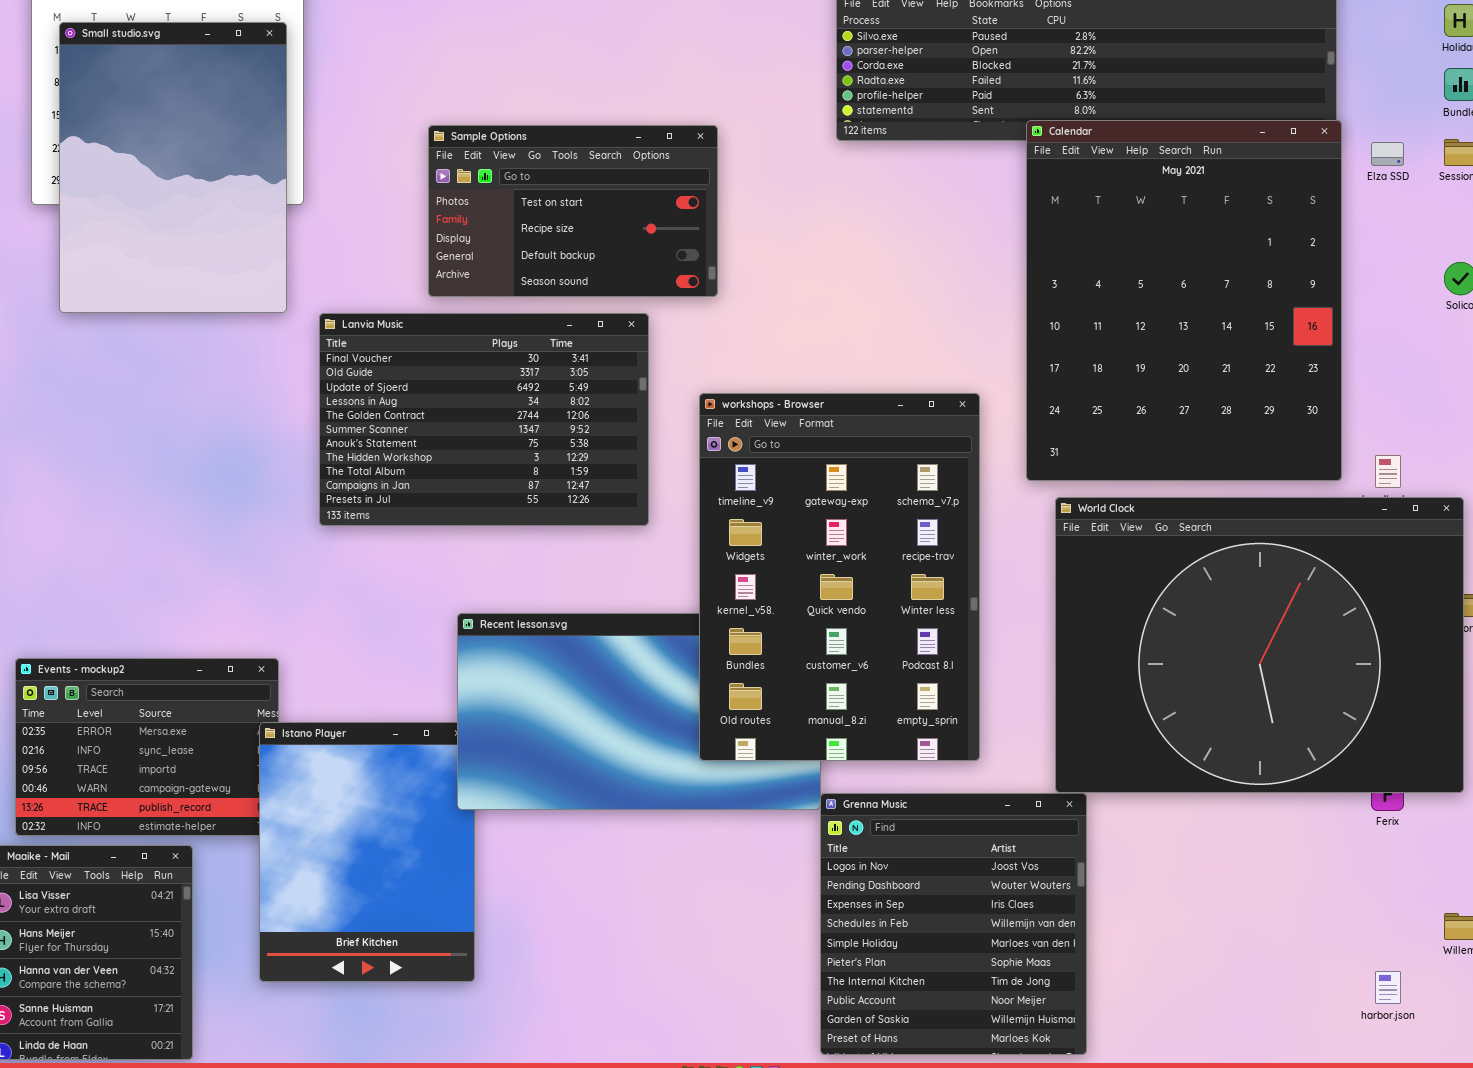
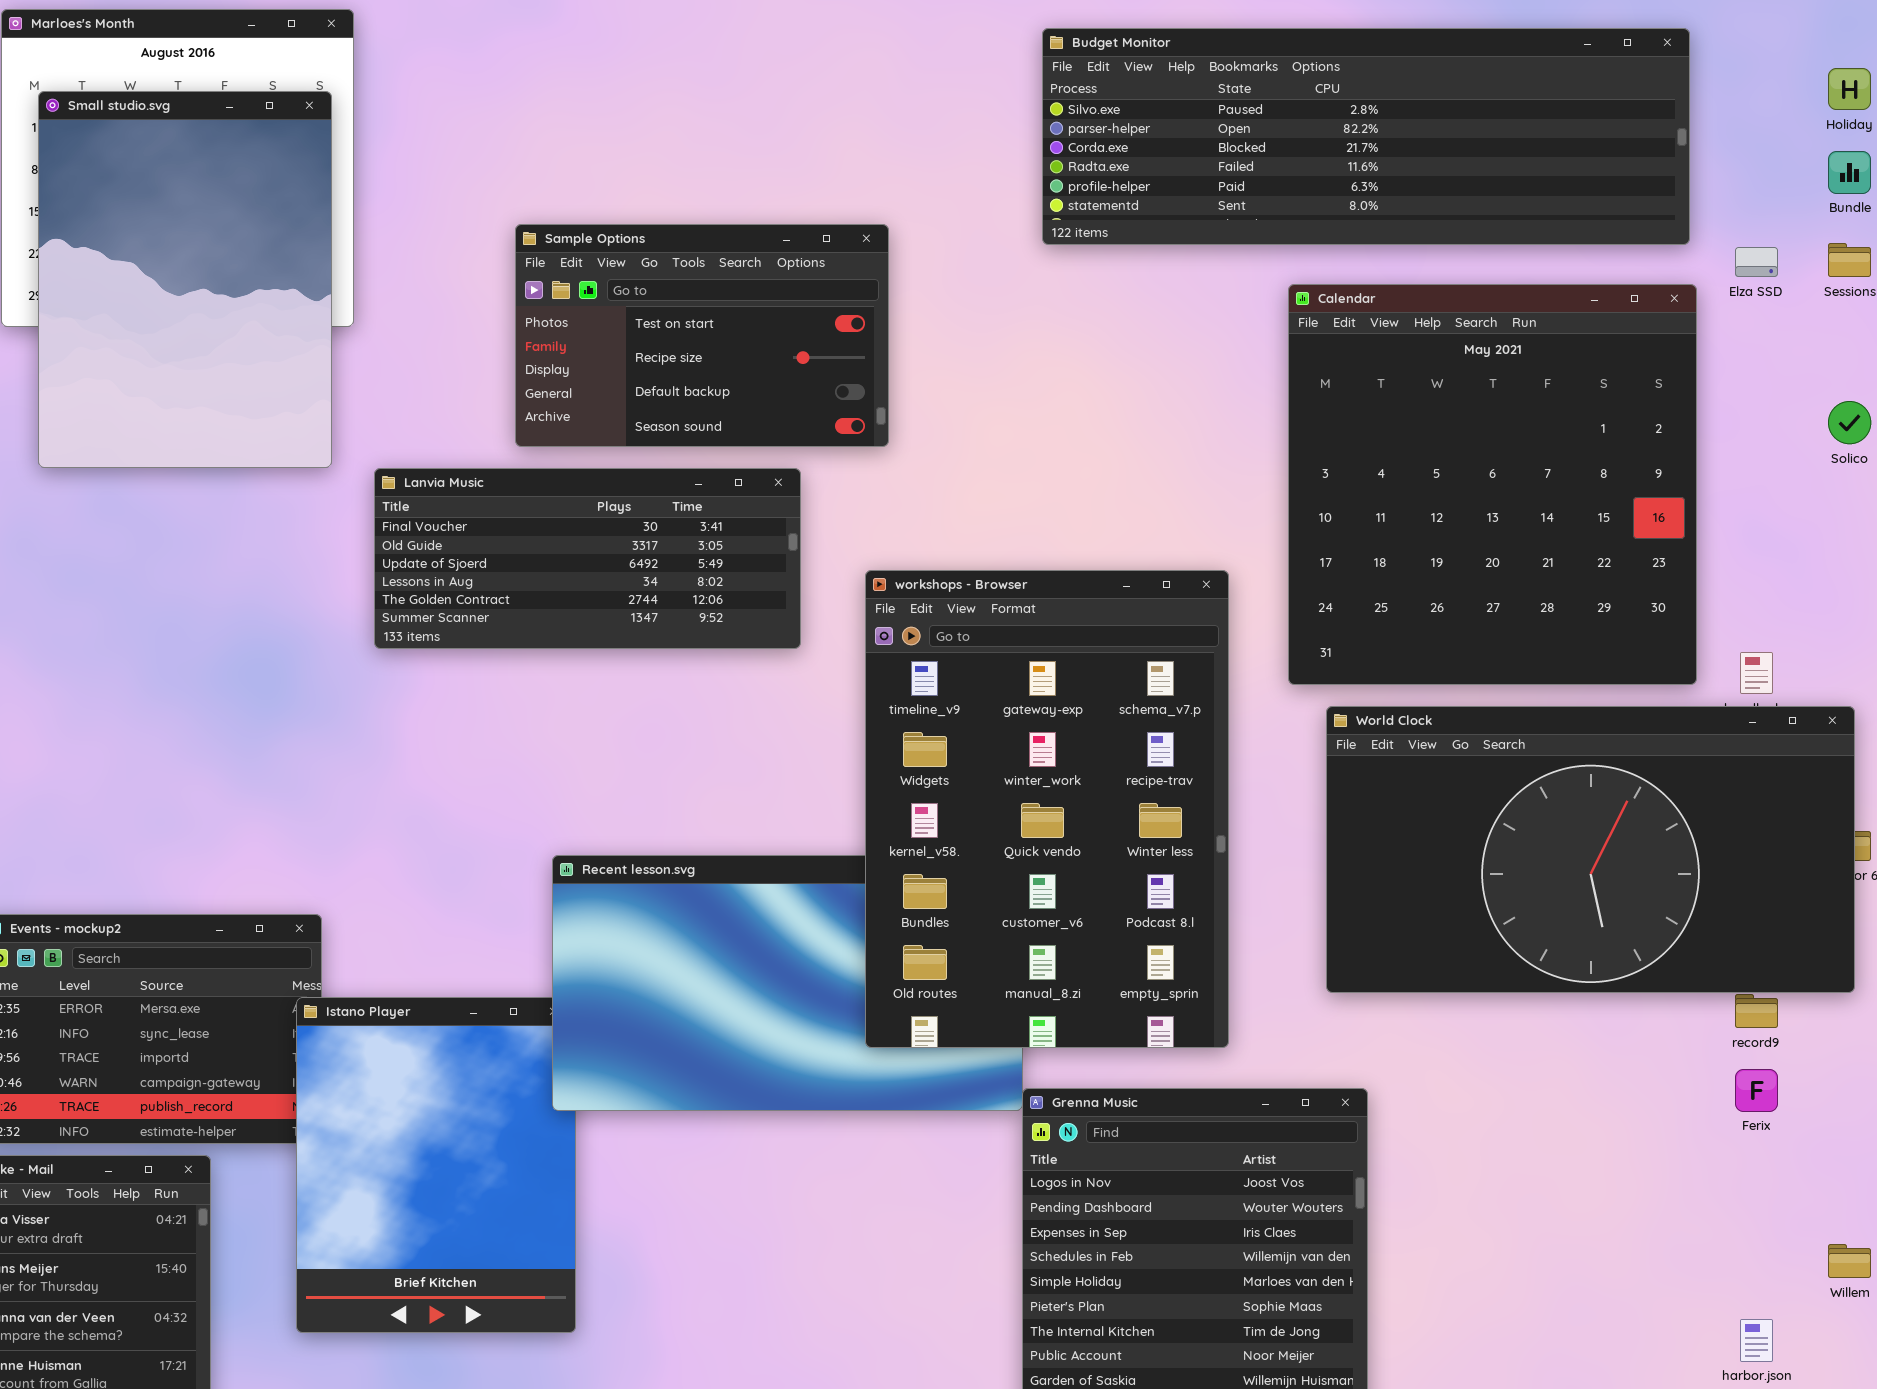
Calendar: [1026,120,1342,481] -> [1288,284,1697,685], resized
Lanvia Music: [319,313,649,526] -> [374,468,801,649], resized
World Clock: [1055,497,1464,793] -> [1326,706,1855,993], resized

